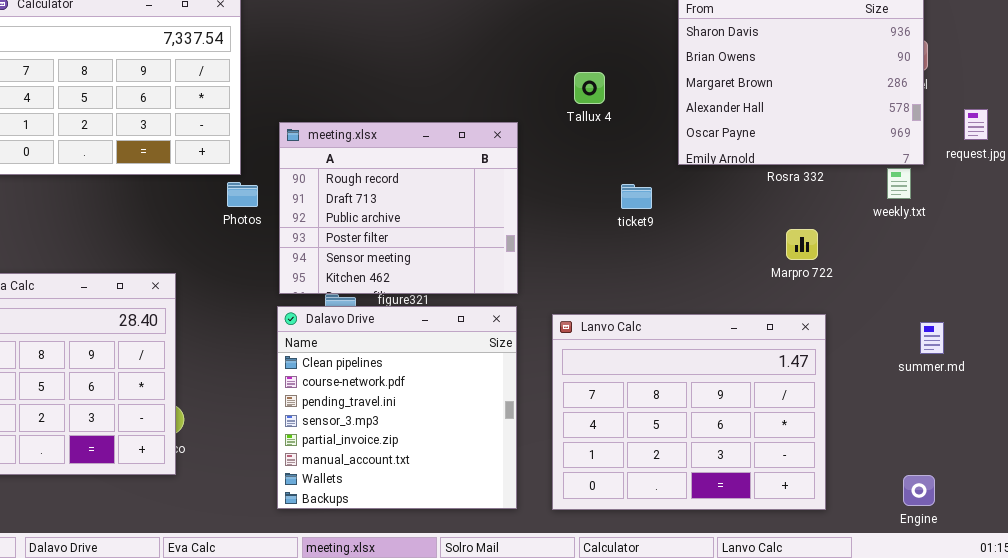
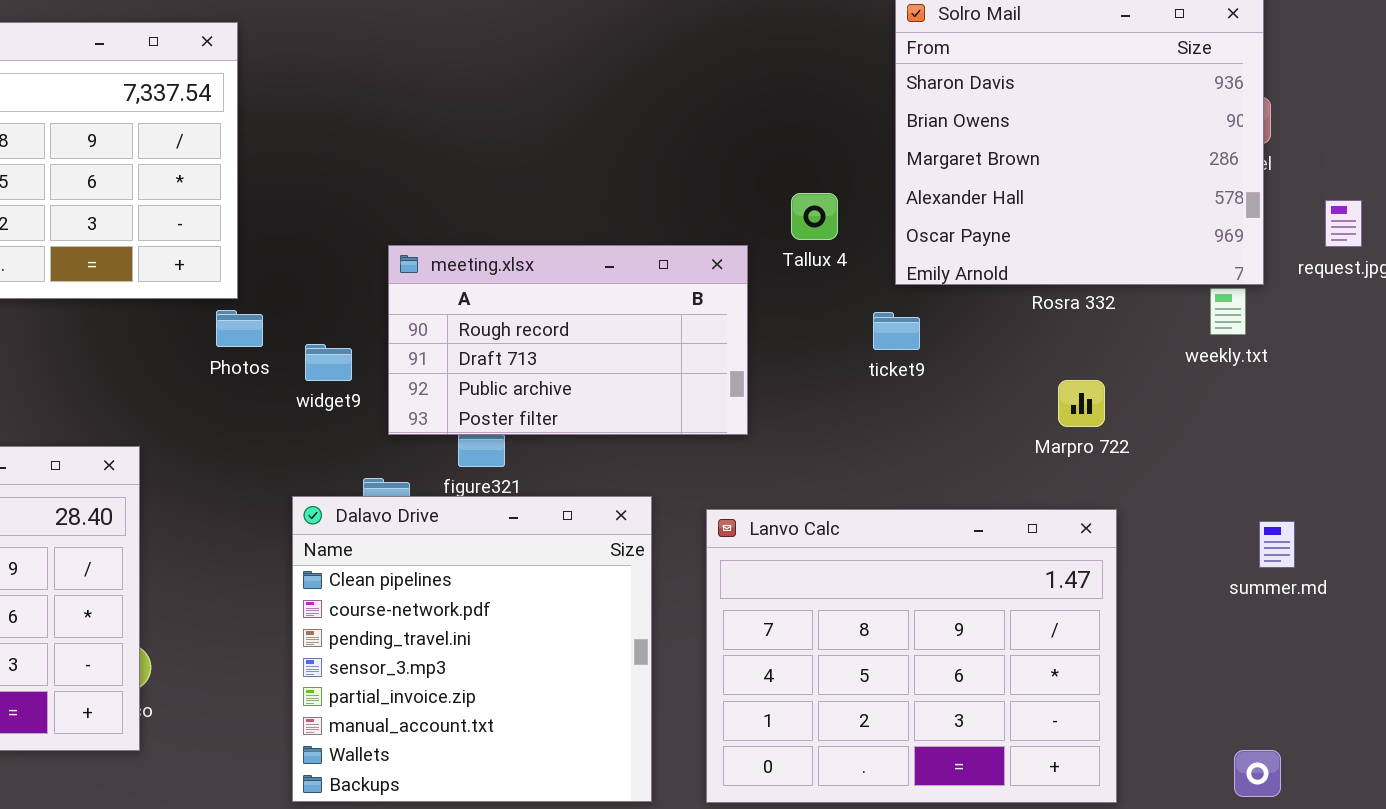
Tallux 4: [574,72,605,104] -> [791,193,838,240], moved
meeting.xlsx: [279,122,518,294] -> [388,245,748,435], moved, resized
ticket9: [621,184,652,209] -> [873,312,920,350], moved

